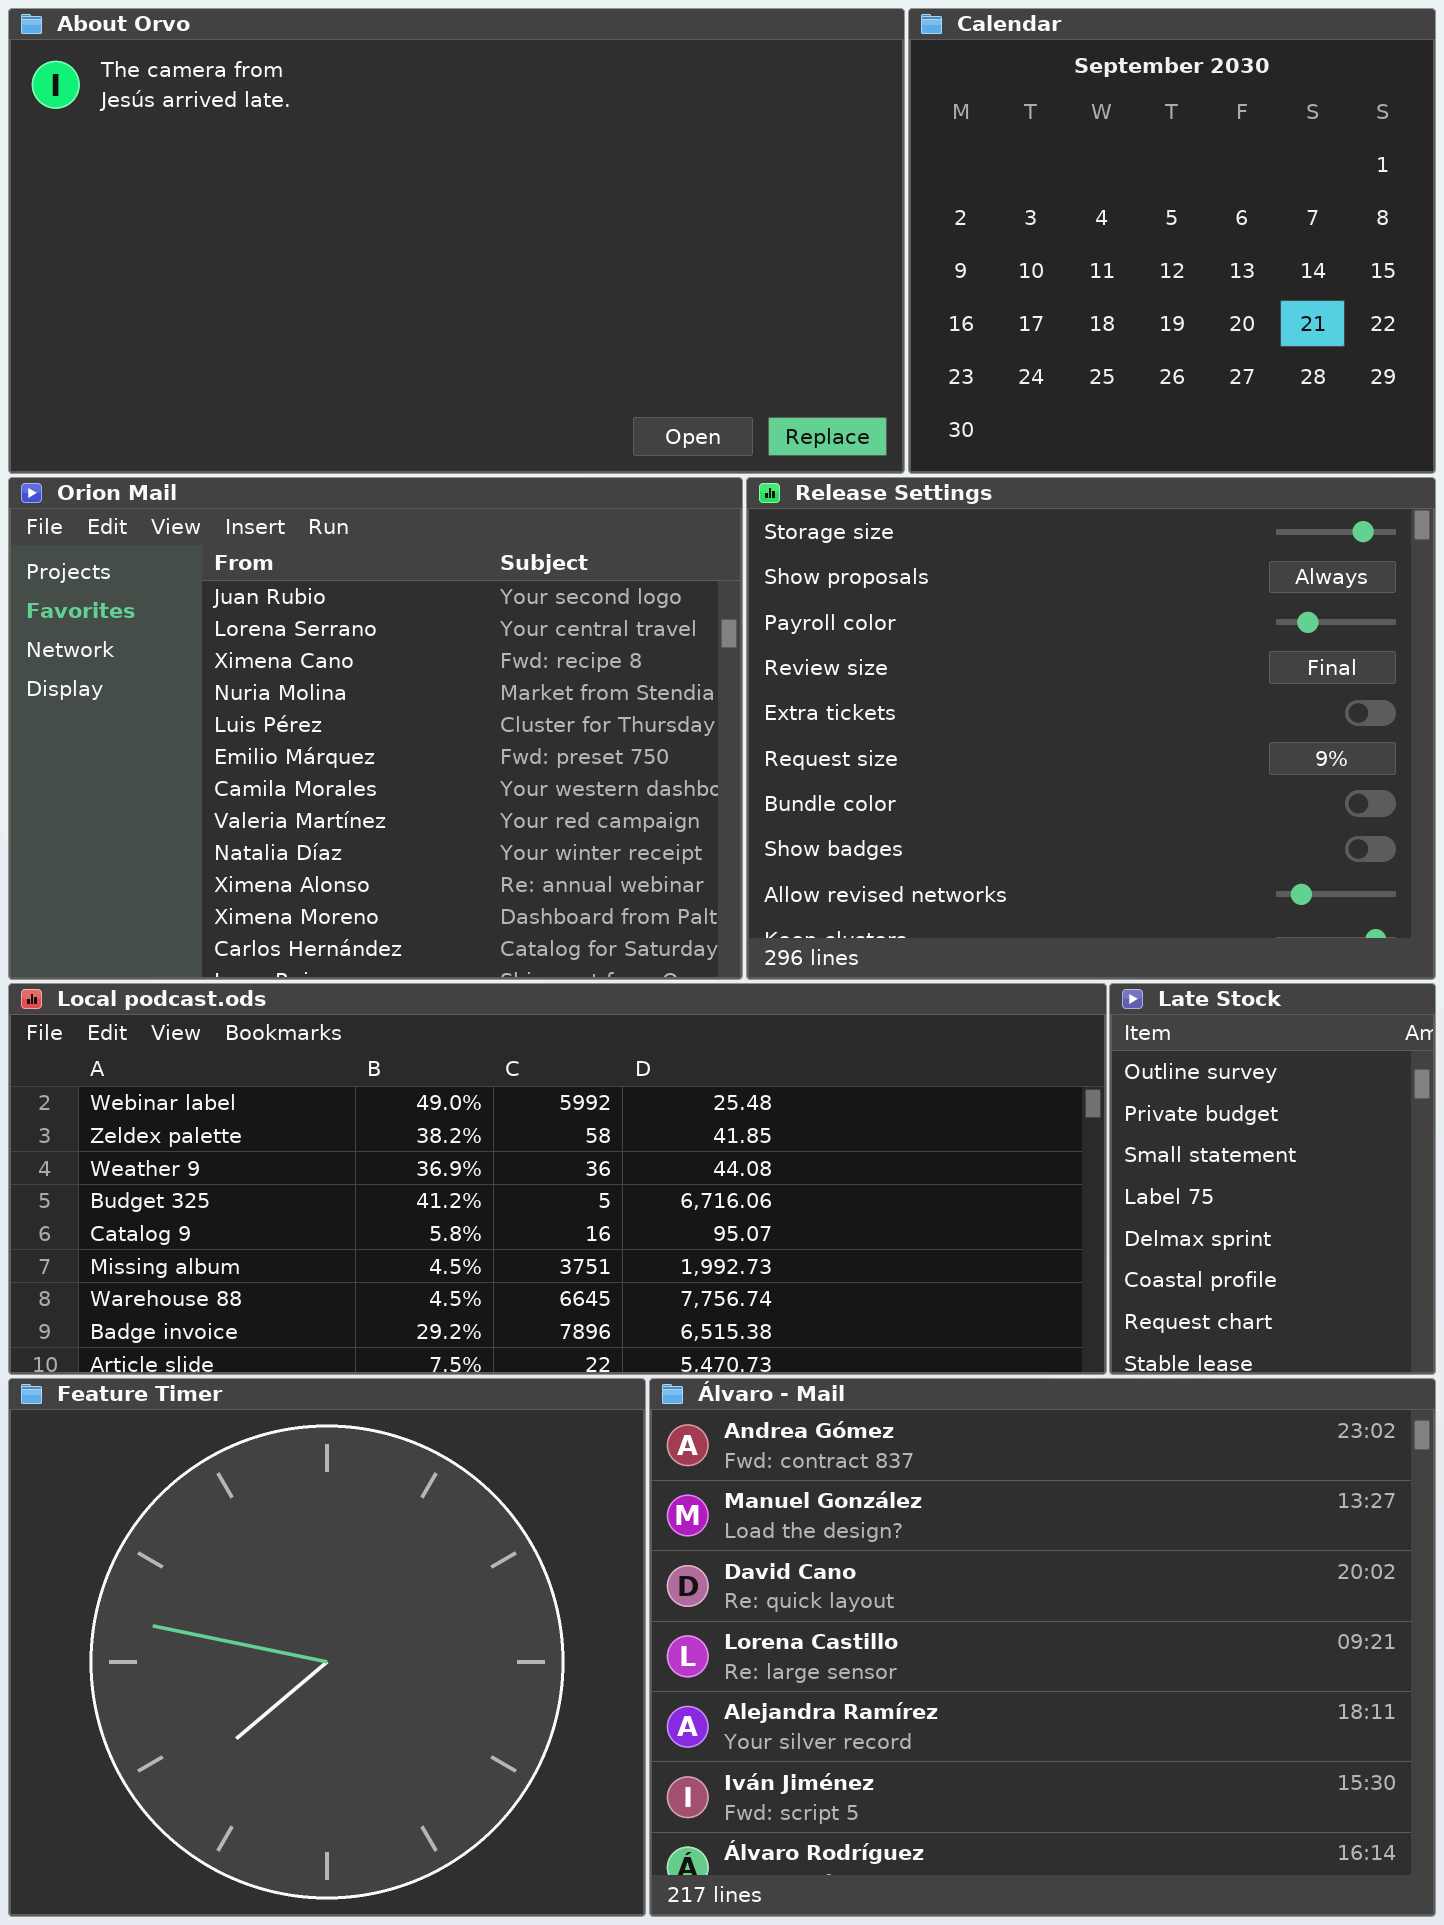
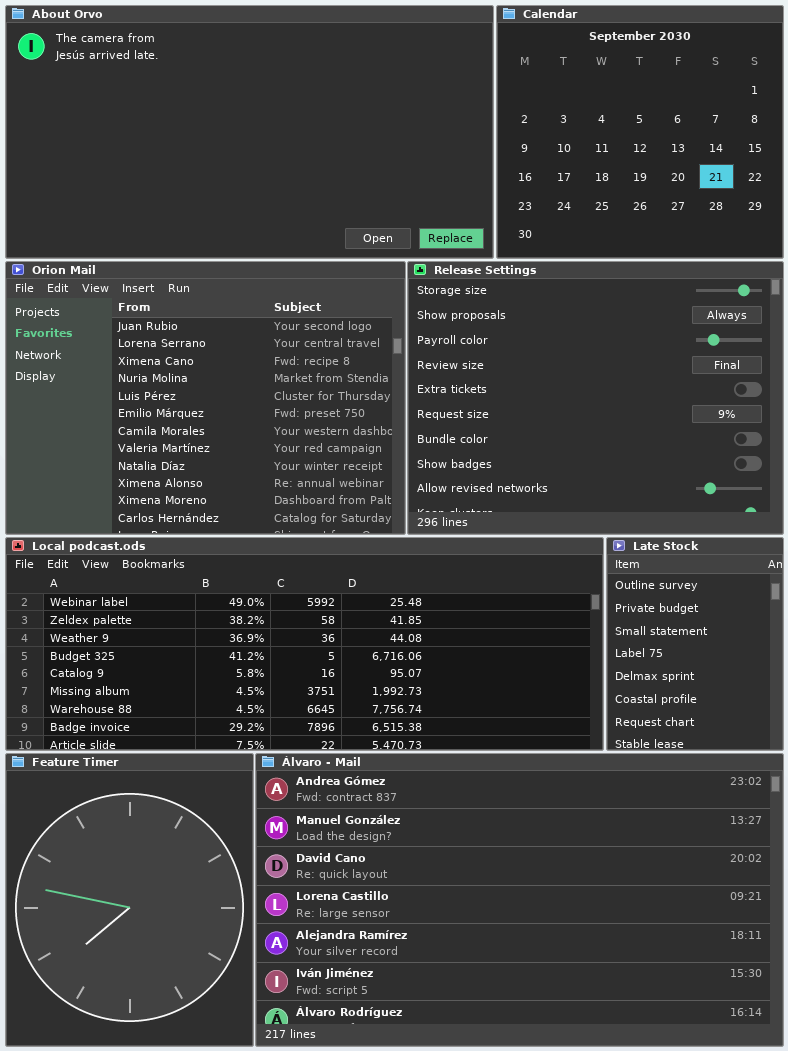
Feature Timer: [8,1378,646,1917] -> [5,753,254,1047], resized
Álvaro - Mail: [649,1378,1436,1917] -> [255,753,784,1047], resized

